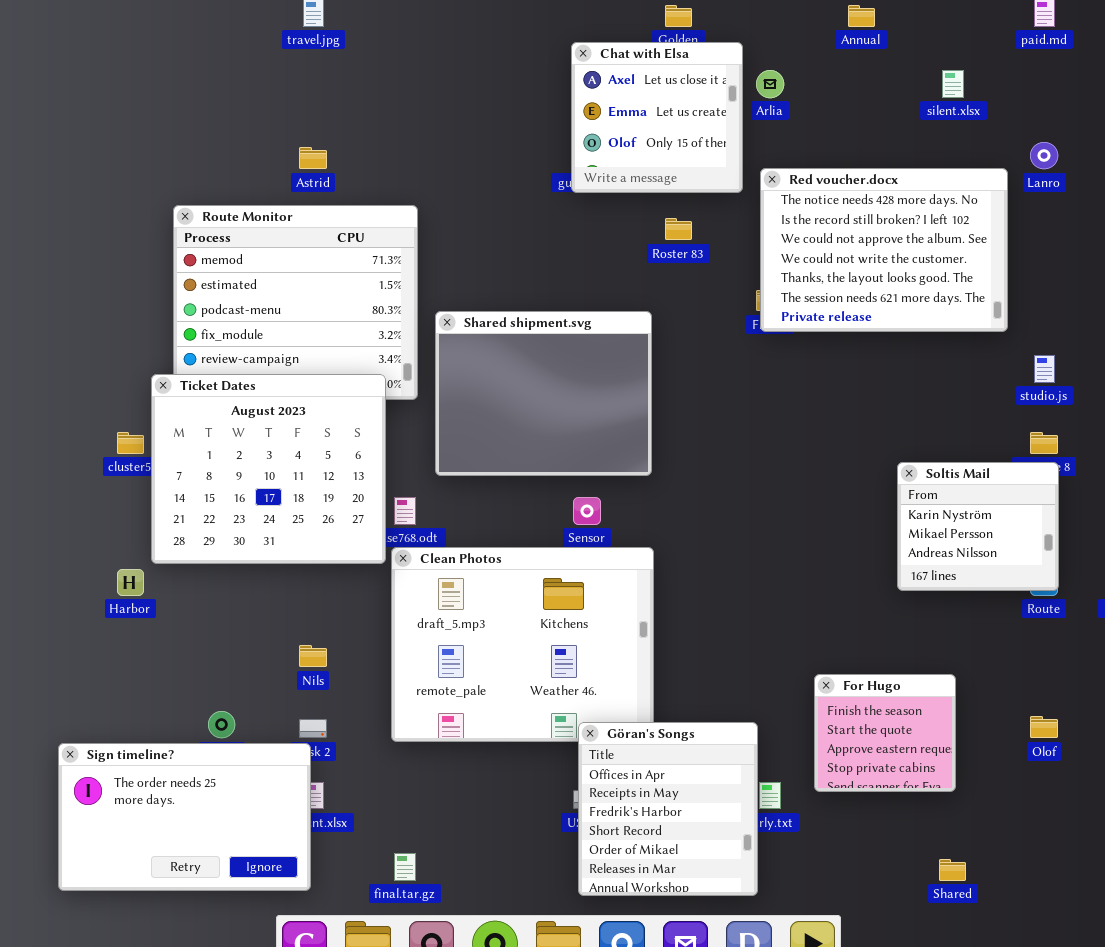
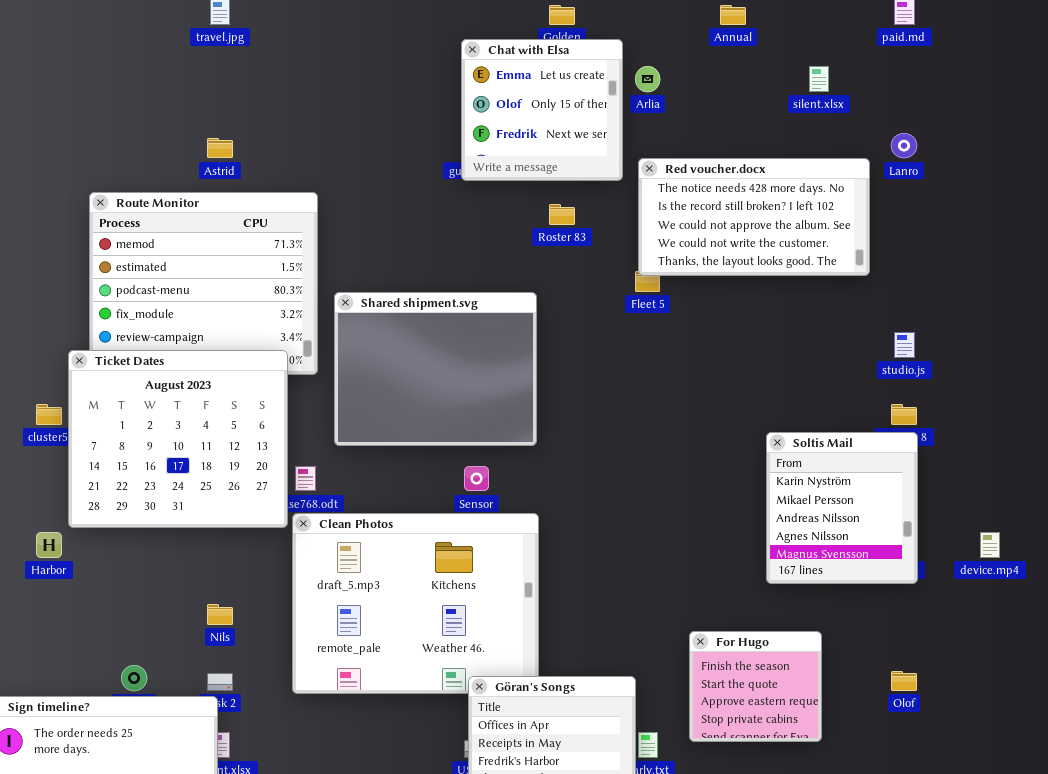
Chat with Elsa: [571,42,743,193] -> [461,39,623,181], scrolled down 1 row
Red voucher.docx: [760,168,1008,332] -> [638,158,870,276], resized
Soltis Mail: [897,462,1059,591] -> [766,432,918,584], resized

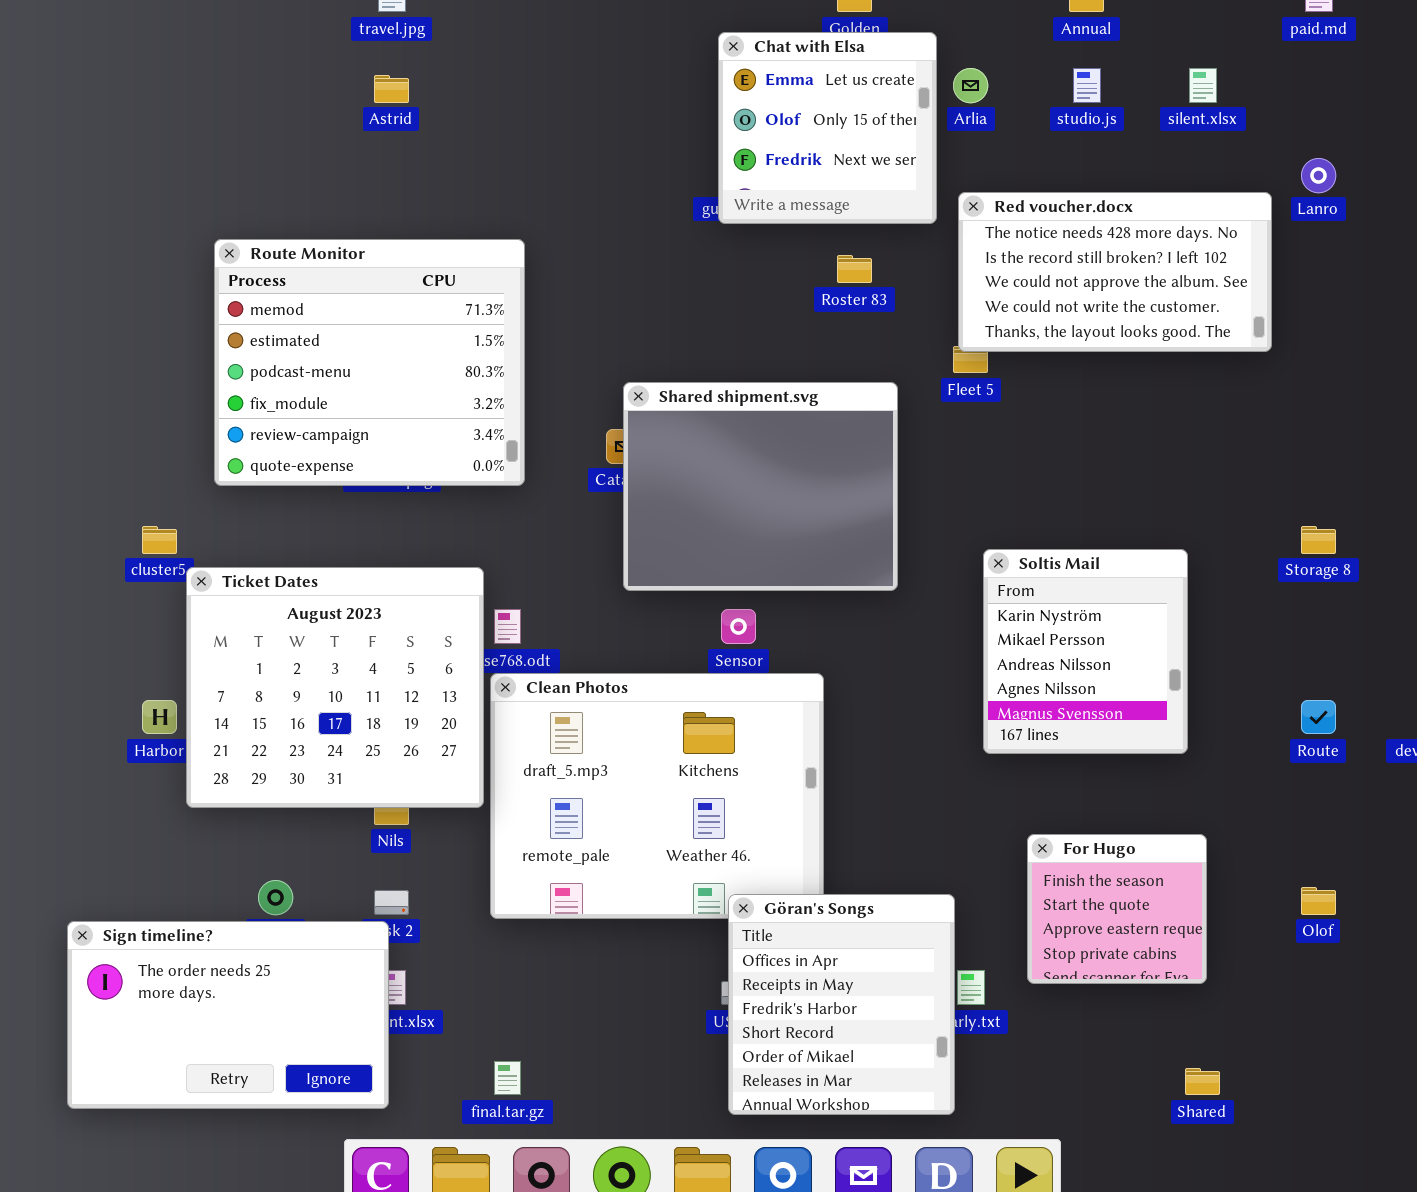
Astrid: [207,138,233,158] -> [374,75,409,103], moved
Shared shipment.svg: [334,292,537,446] -> [623,382,898,591], moved
studio.js: [894,332,915,358] -> [1073,68,1101,103], moved
Ticket Dates: [68,350,288,528] -> [186,567,484,808], moved
Soltis Mail: [766,432,918,584] -> [983,549,1188,754], moved

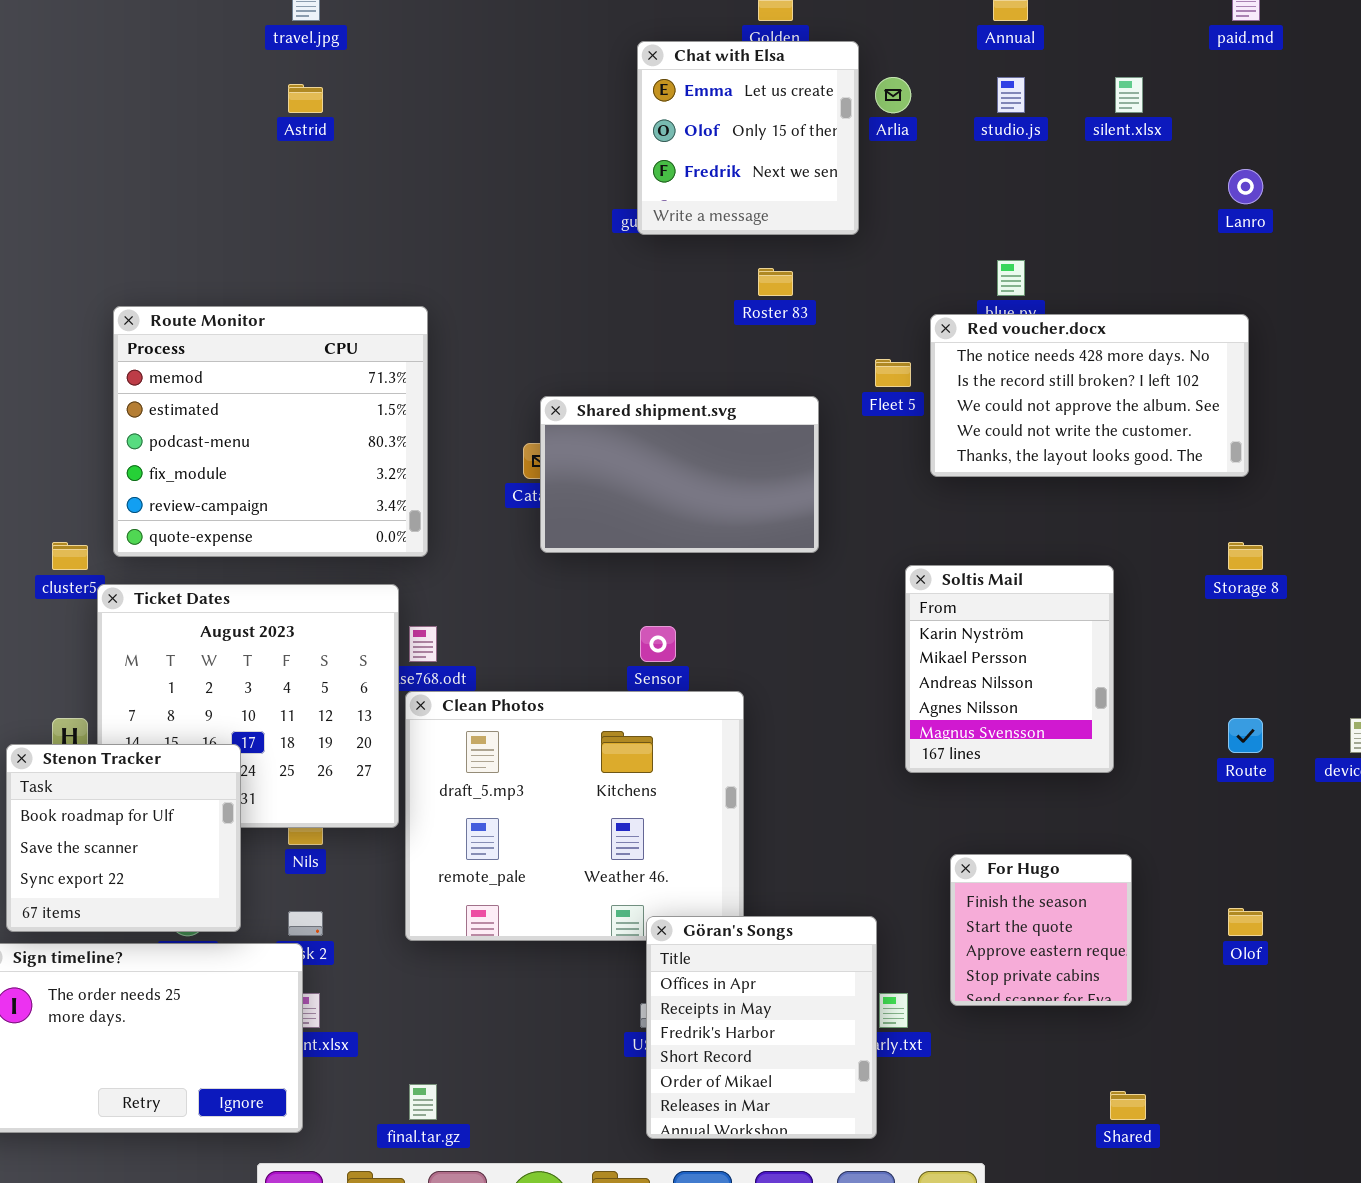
Red voucher.docx: [958,192,1272,352] -> [930,314,1249,477], moved
Route Monitor: [214,239,525,486] -> [113,306,428,557], moved
Shared shipment.svg: [623,382,898,591] -> [540,396,819,553], resized
Stenon Tracker: none -> [6,744,241,932], opened

